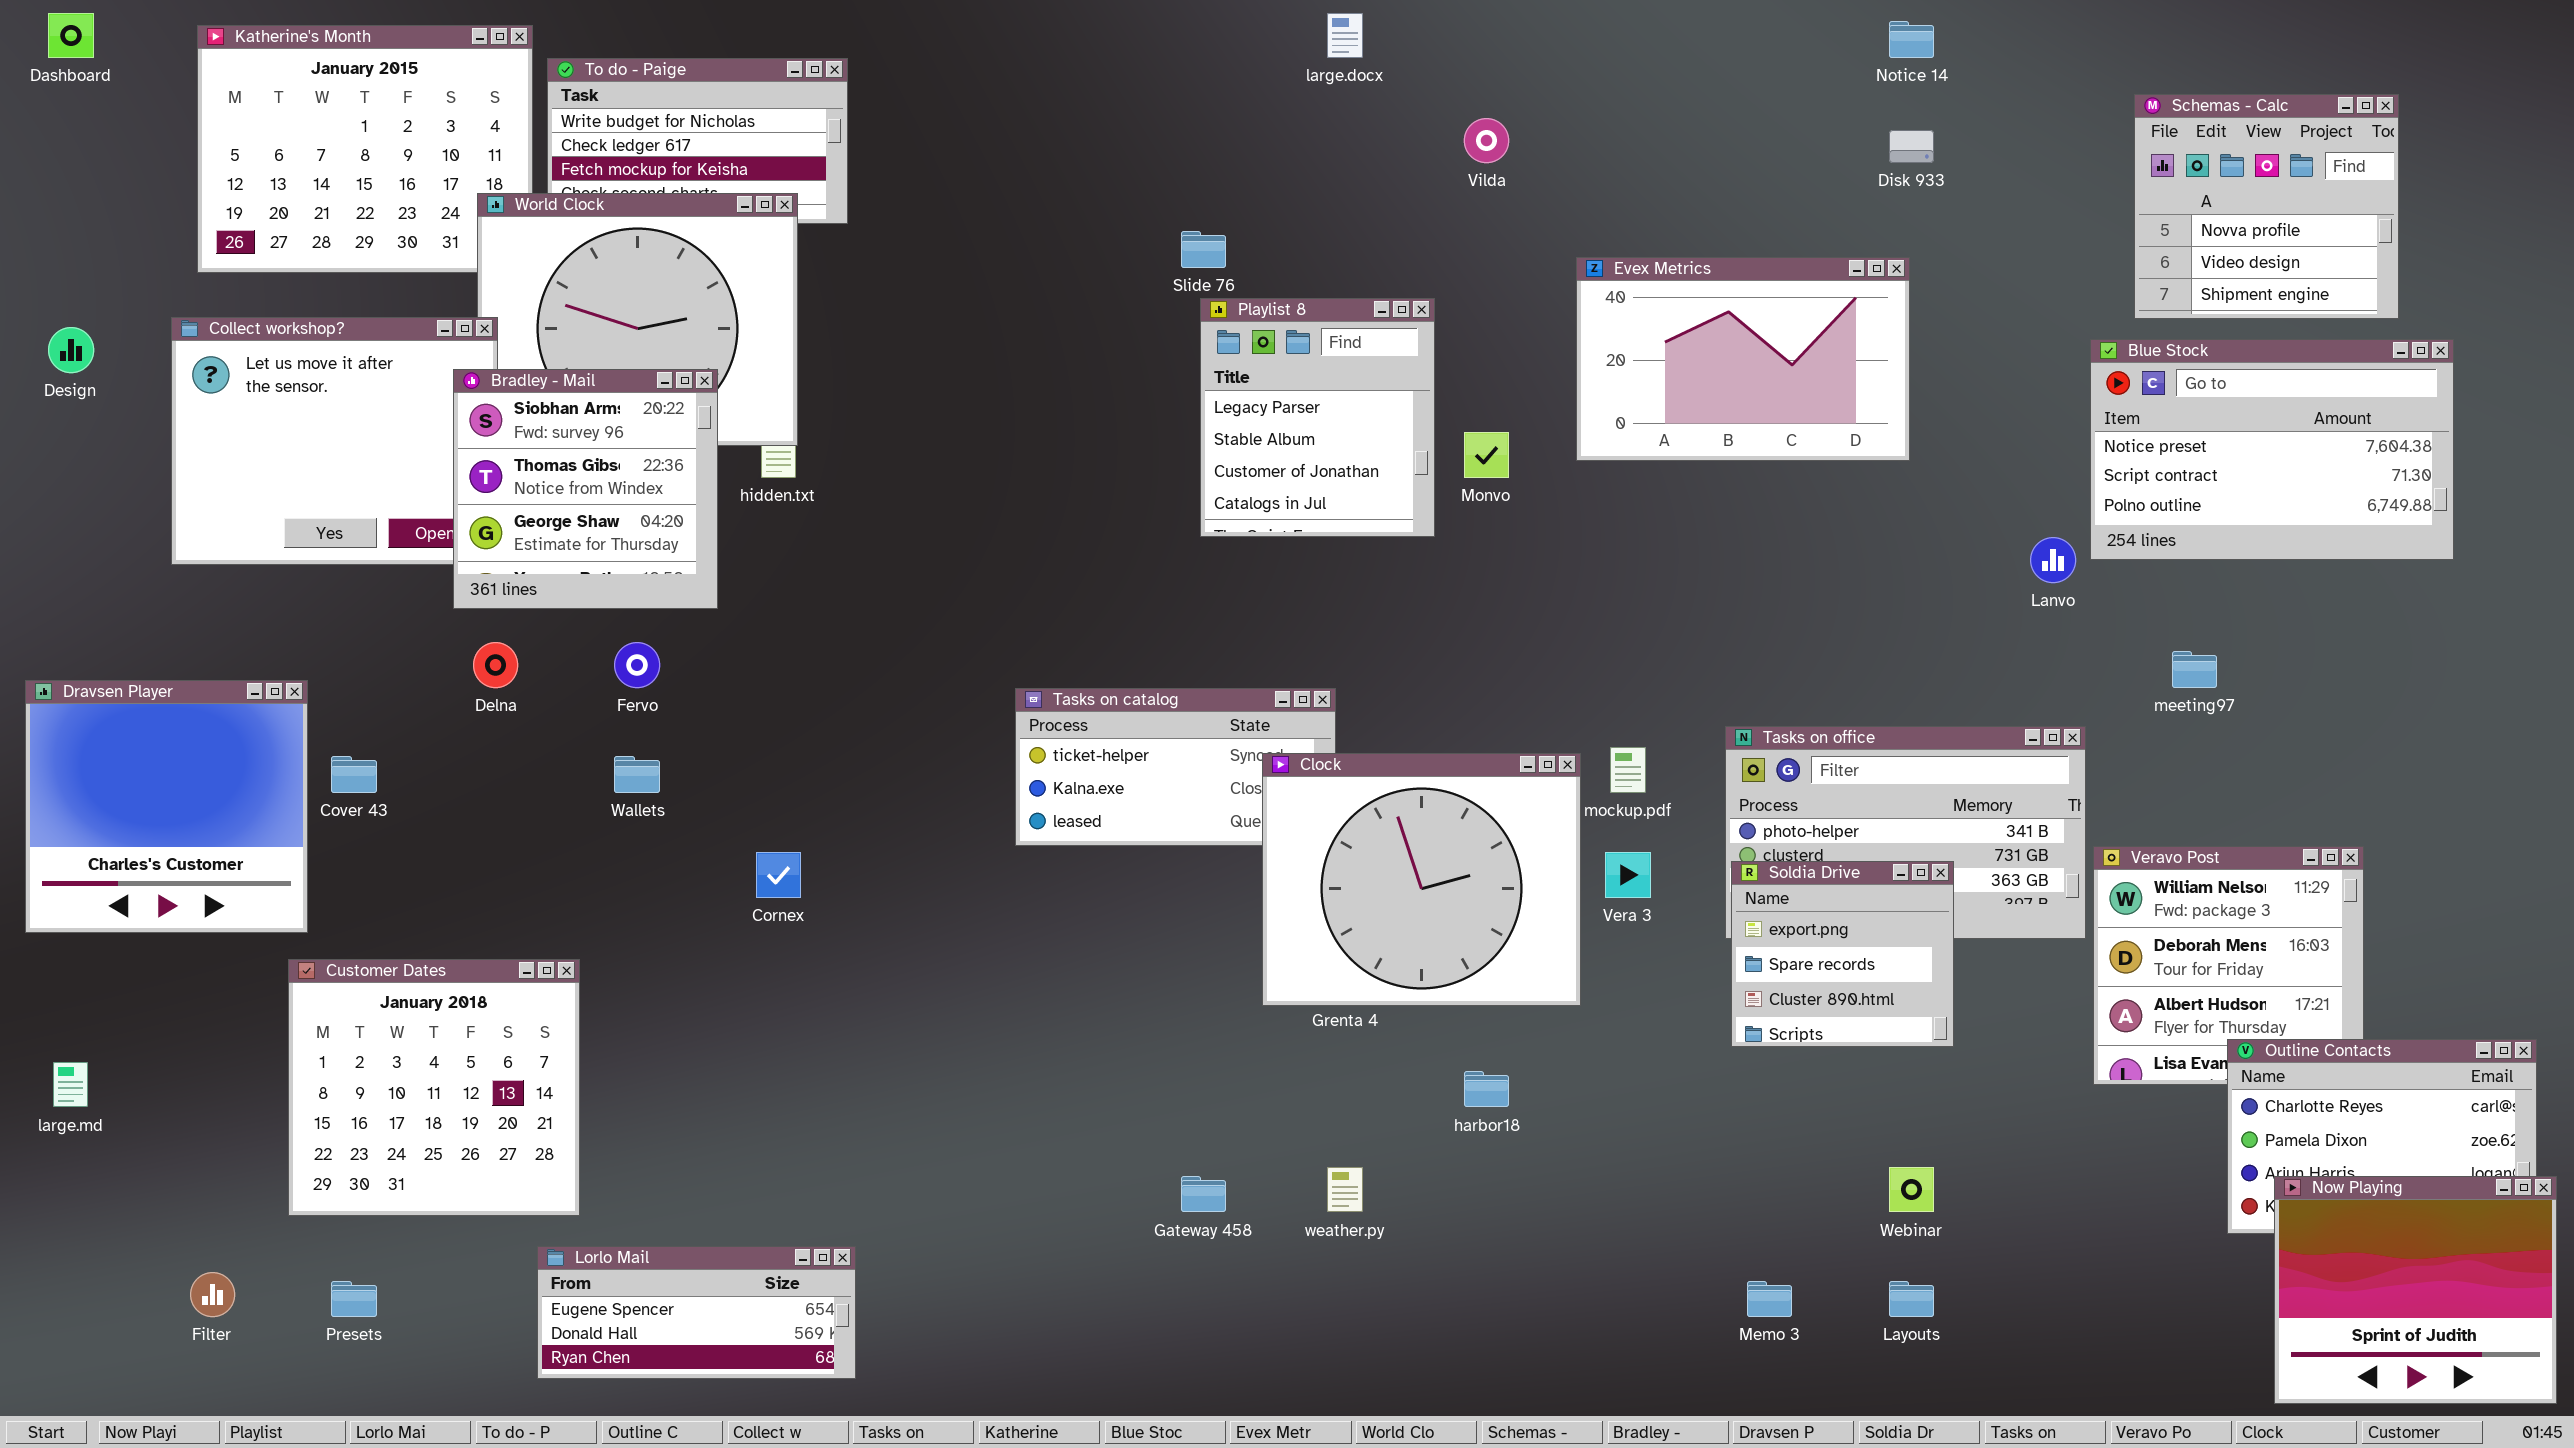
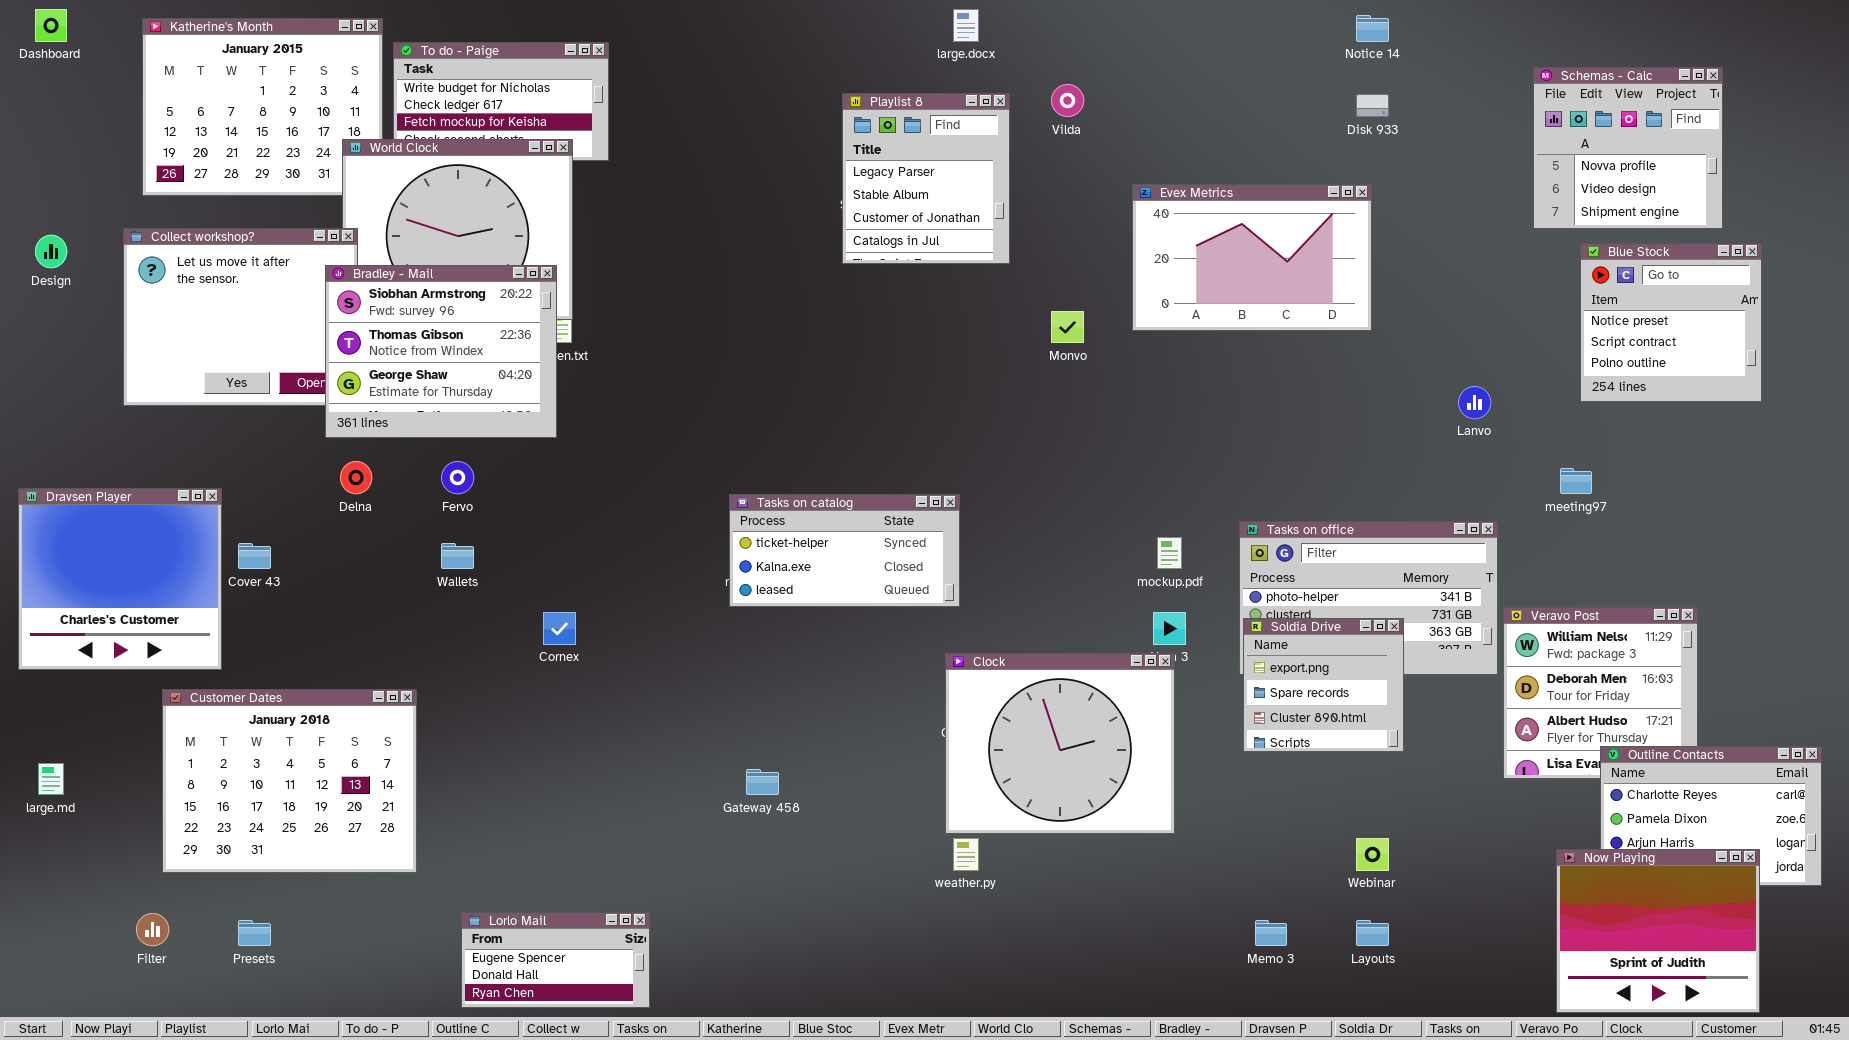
Playlist 8: [1200,298,1435,537] -> [842,93,1010,264], moved
Blue Stock: [2090,339,2454,560] -> [1580,243,1762,402], resized
Bradley - Mail: [453,369,718,609] -> [325,265,557,438], resized
Clock: [1262,753,1581,1006] -> [945,653,1175,834], moved
Customer Dates: [288,959,580,1216] -> [162,689,417,873], resized
Gateway 458: [1181,1176,1226,1212] -> [746,769,779,795], moved
Now Playing: [2274,1176,2557,1404] -> [1556,849,1760,1013], moved
Lorlo Mail: [537,1246,856,1379] -> [461,912,650,1008], moved, resized

